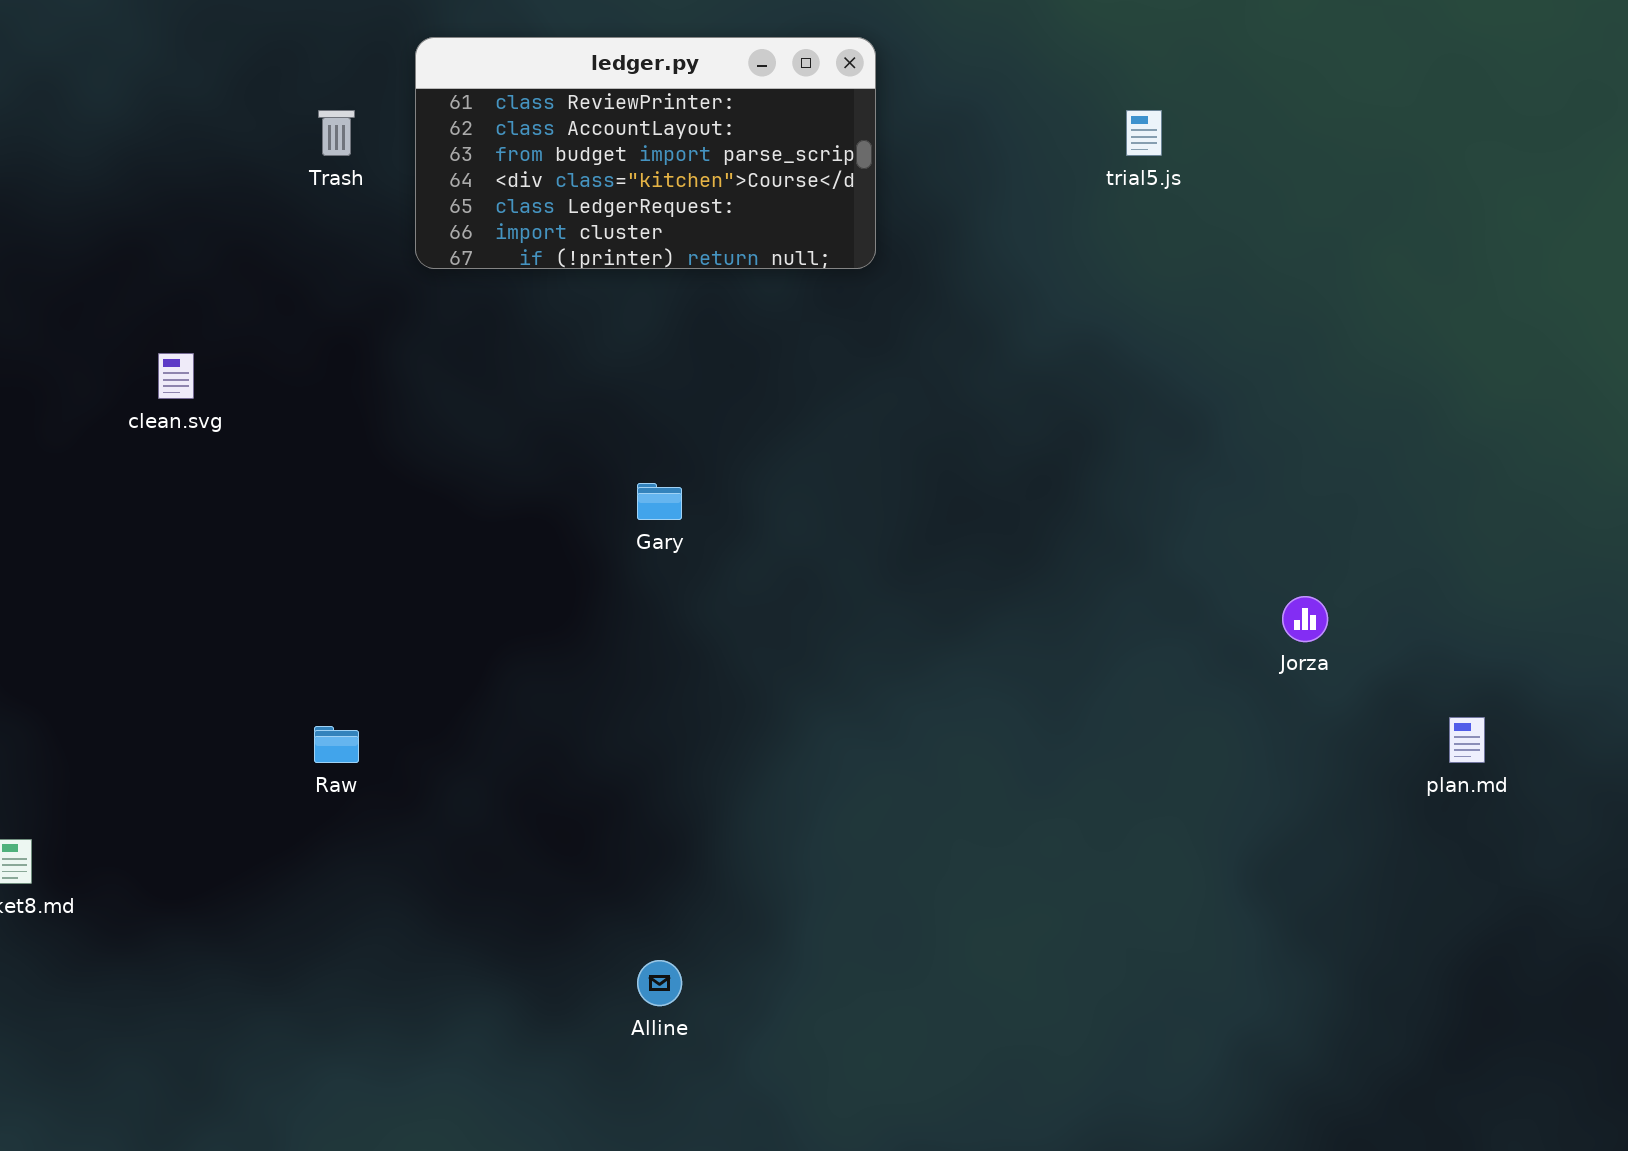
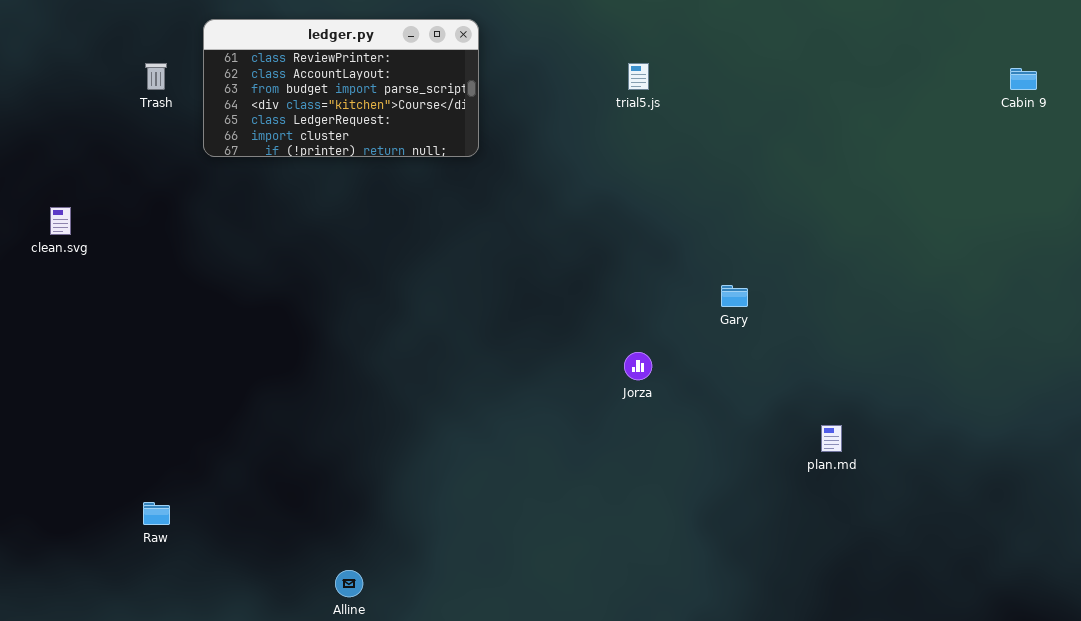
Gary: [637,483,682,520] -> [721,285,748,307], moved
Jorza: [1282,596,1328,642] -> [624,352,652,380], moved
Raw: [314,726,359,763] -> [143,502,170,525], moved

